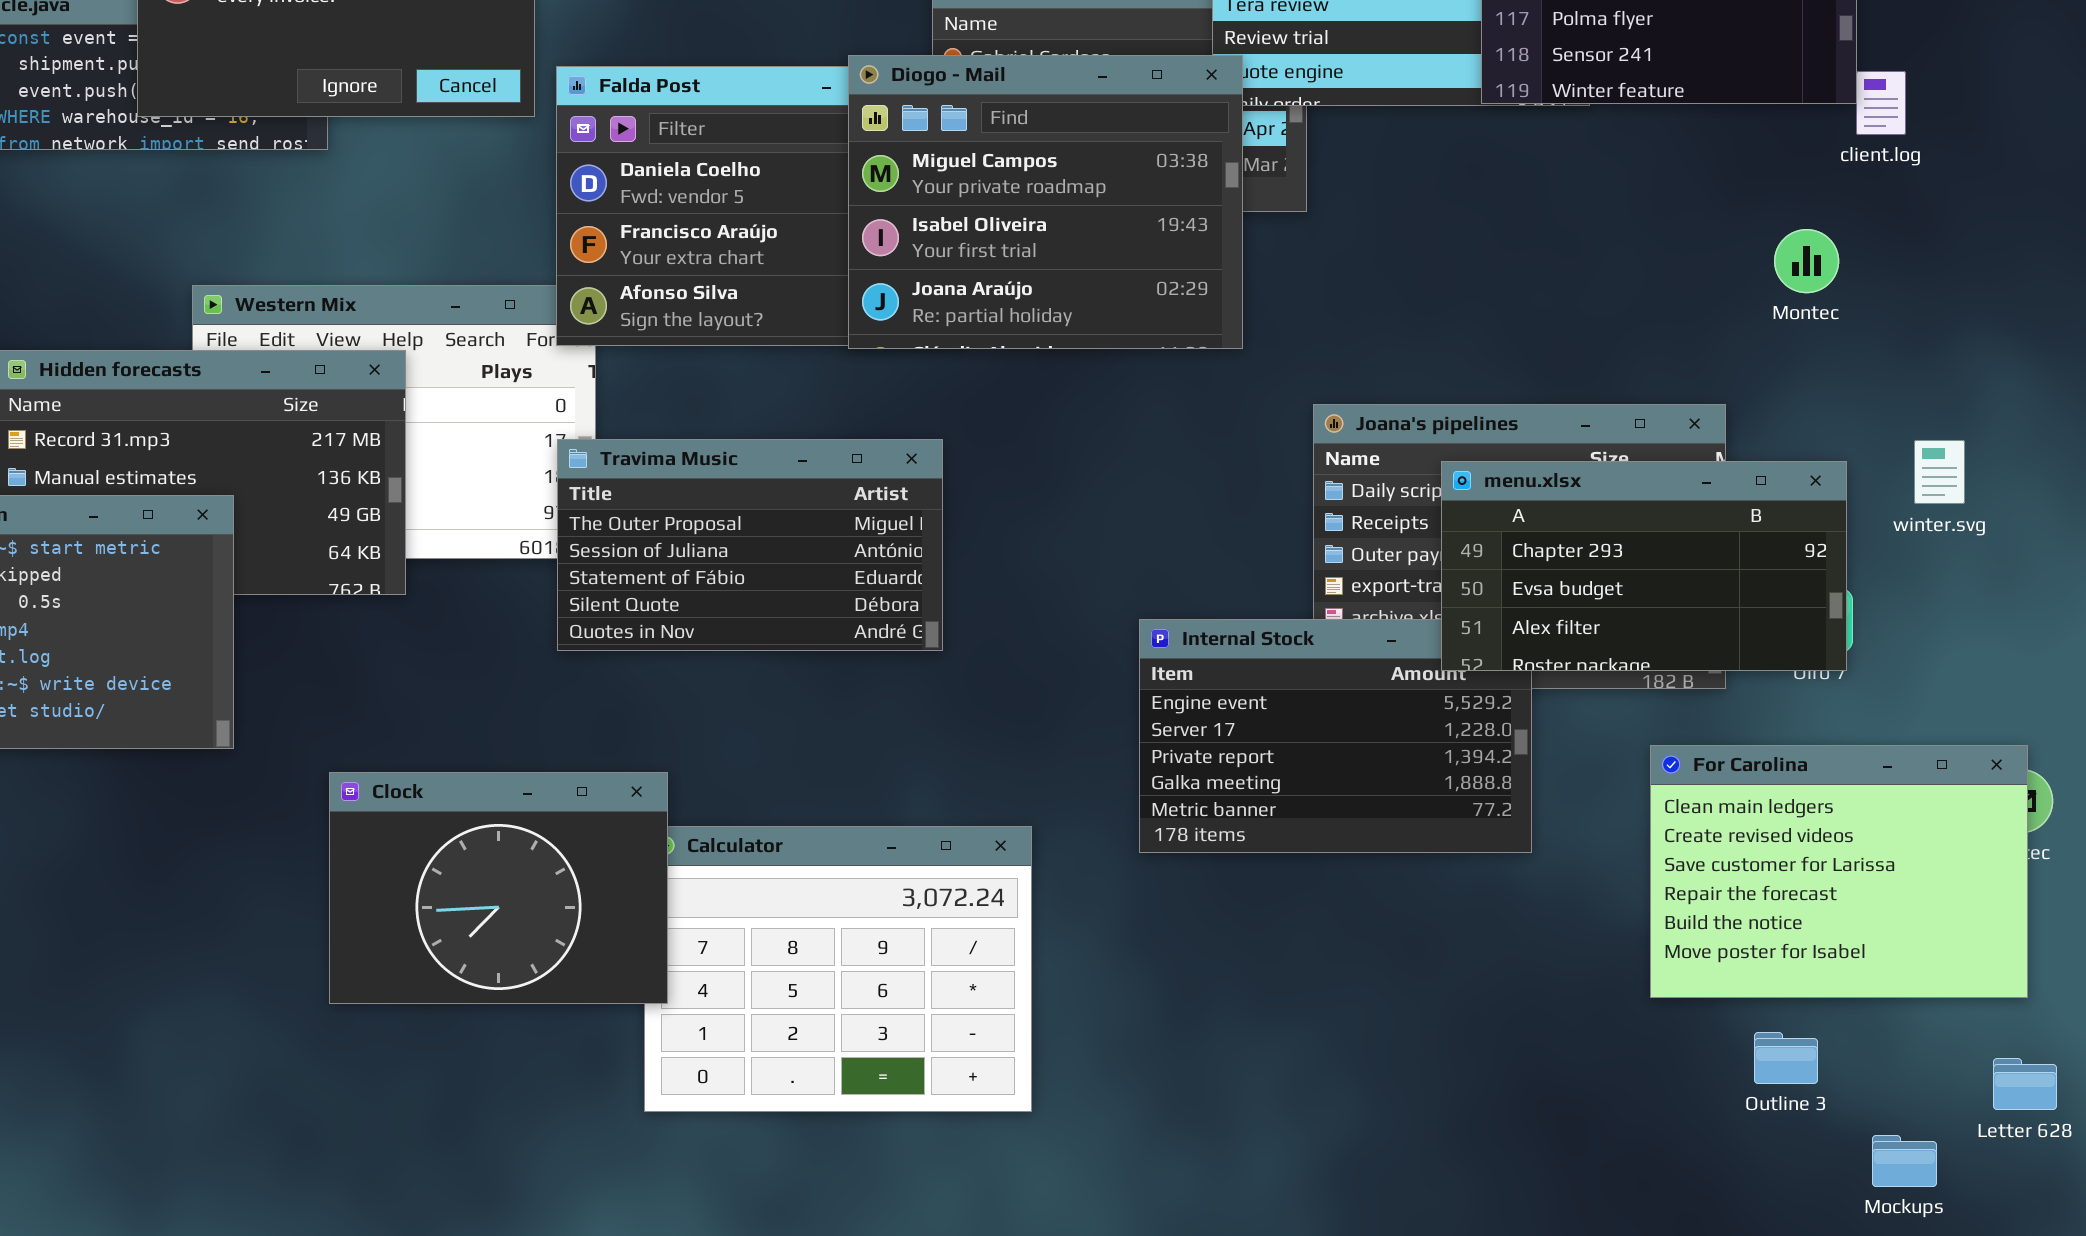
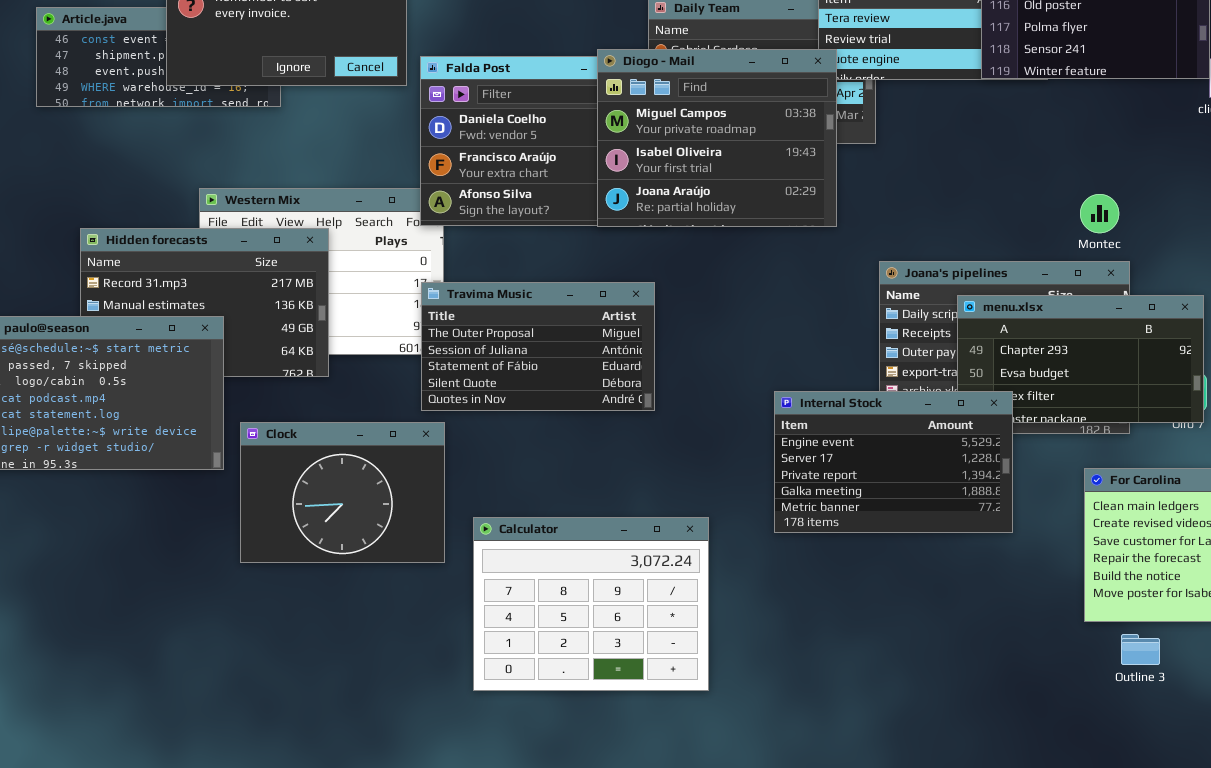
Montec: [1774,229,1839,293] -> [1080,194,1119,233], moved
Internal Stock: [1139,619,1532,853] -> [774,391,1013,533], raised
Clock: [329,772,668,1004] -> [240,422,445,563], moved
Outline 3: [1754,1032,1818,1084] -> [1121,634,1160,665], moved

